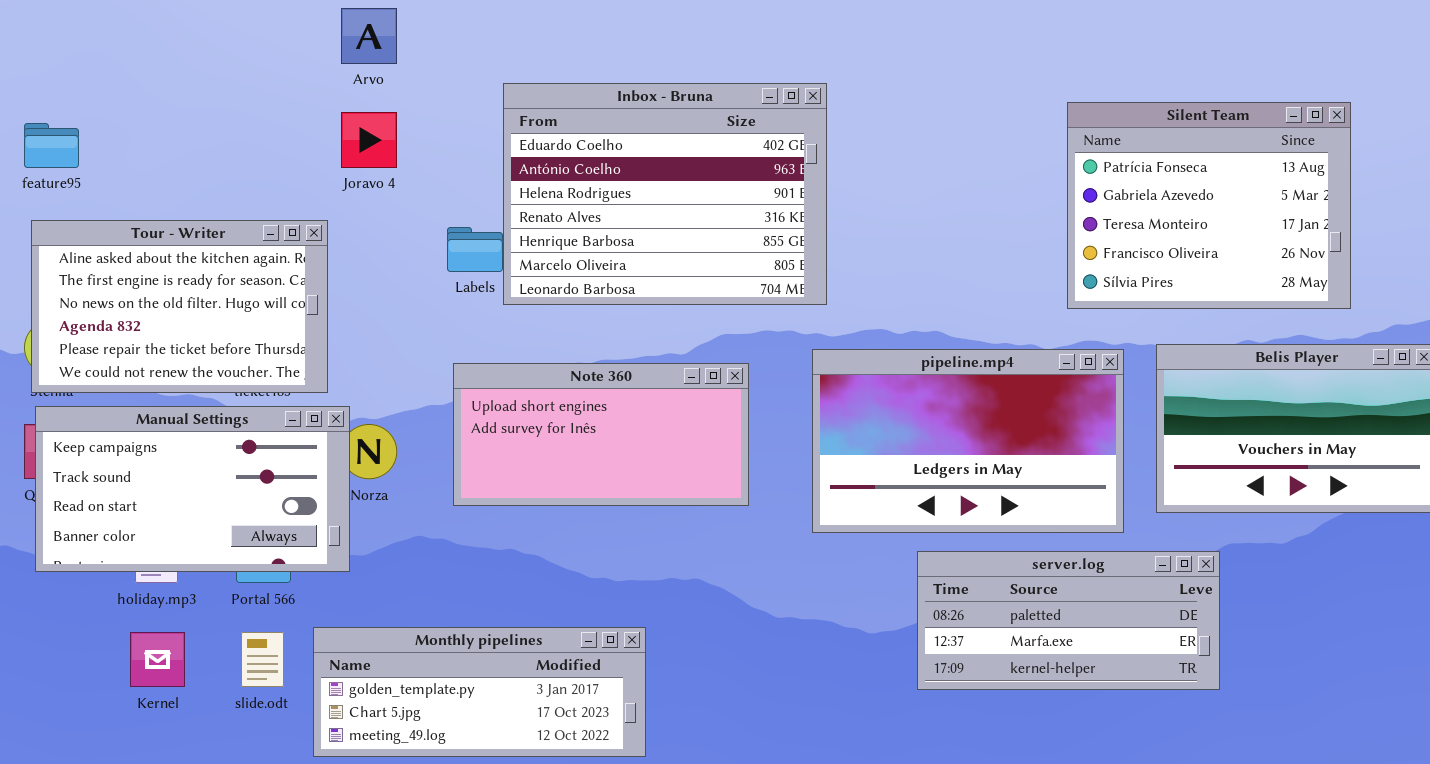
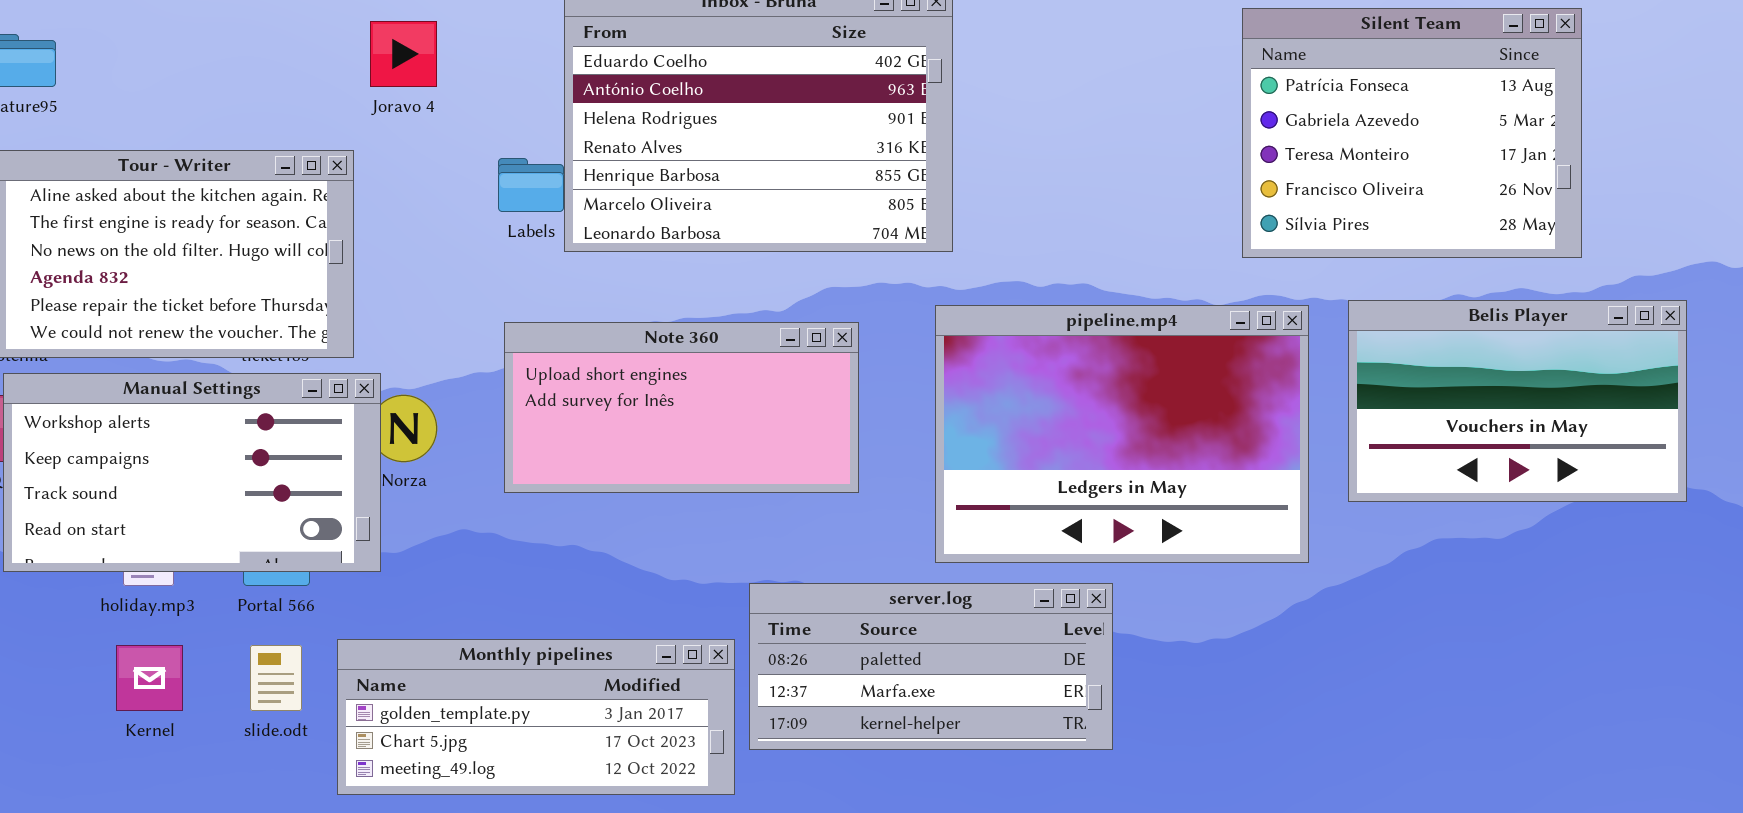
pipeline.mp4: [812,349,1124,533] -> [935,305,1309,563], resized
Manual Settings: [35,406,350,572] -> [3,373,381,572], scrolled up 1 row
server.log: [917,551,1220,690] -> [749,583,1113,750], moved

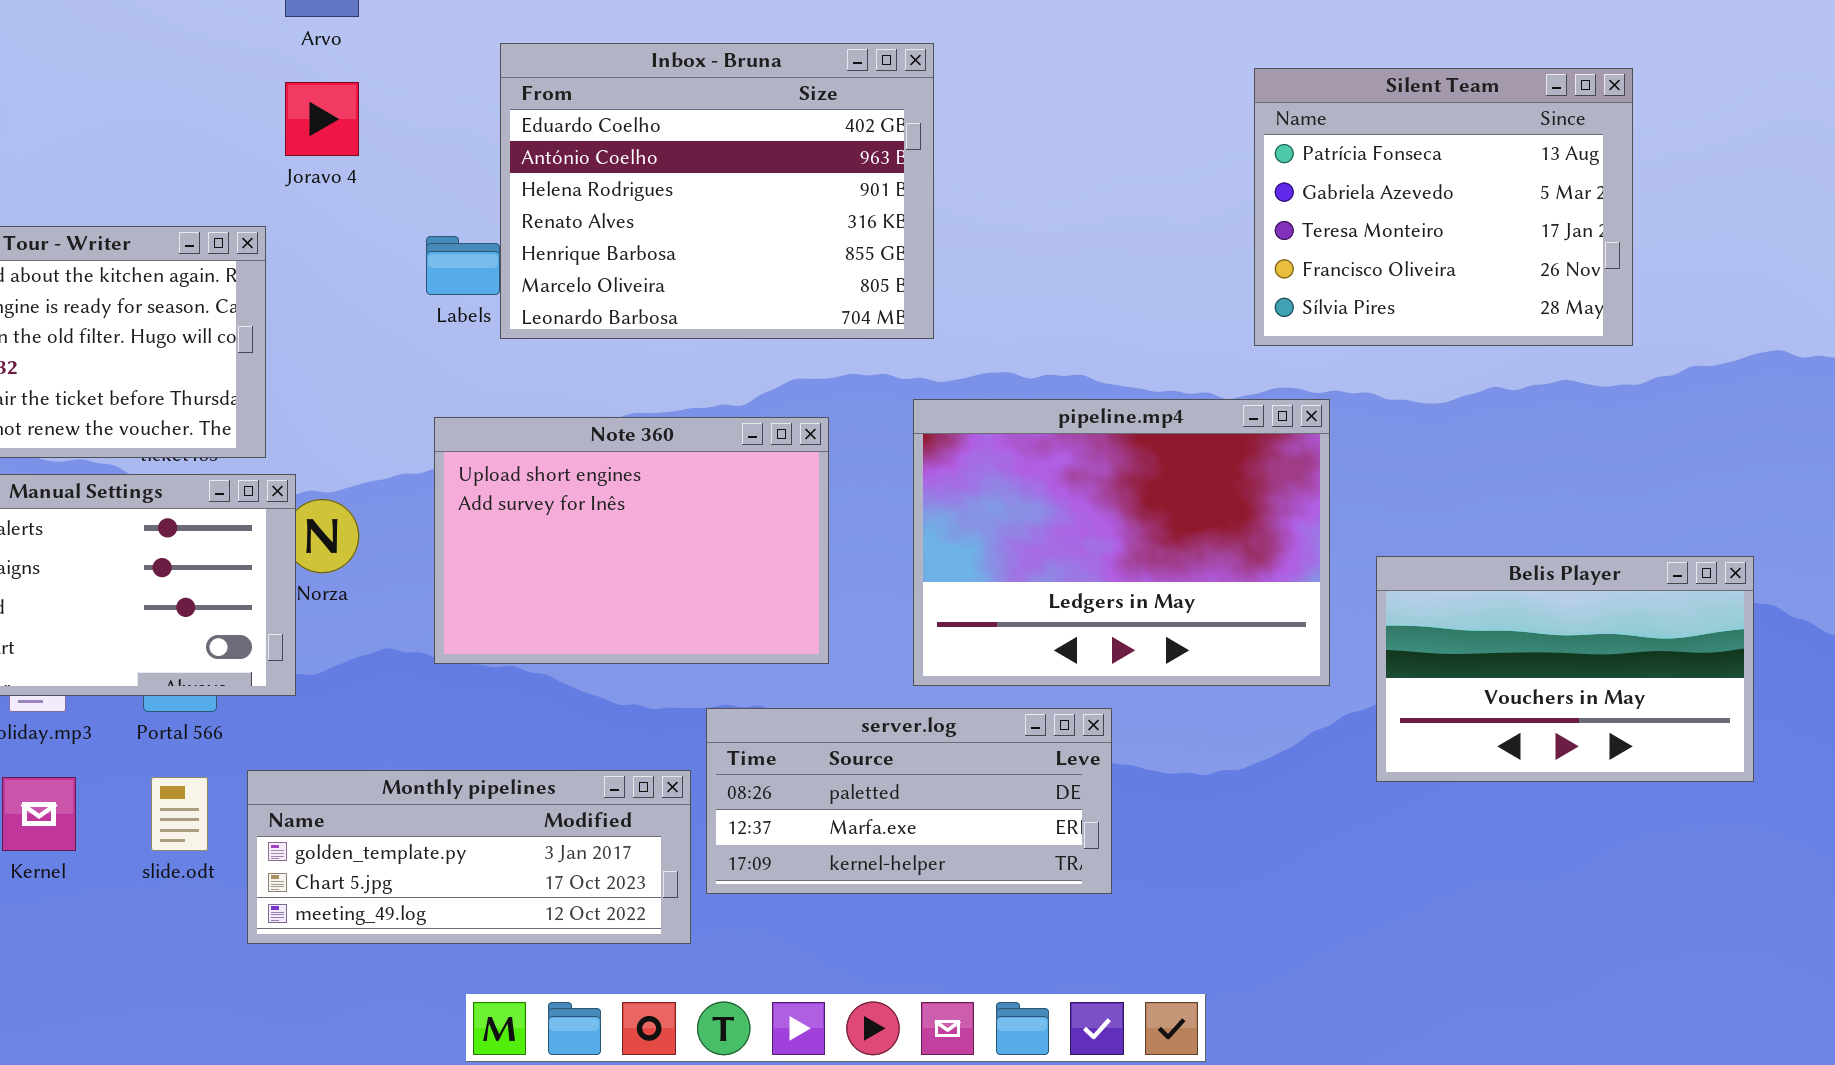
Belis Player: [1348,300,1687,502] -> [1376,556,1754,782], moved
Note 360: [504,322,859,493] -> [434,417,829,664], resized

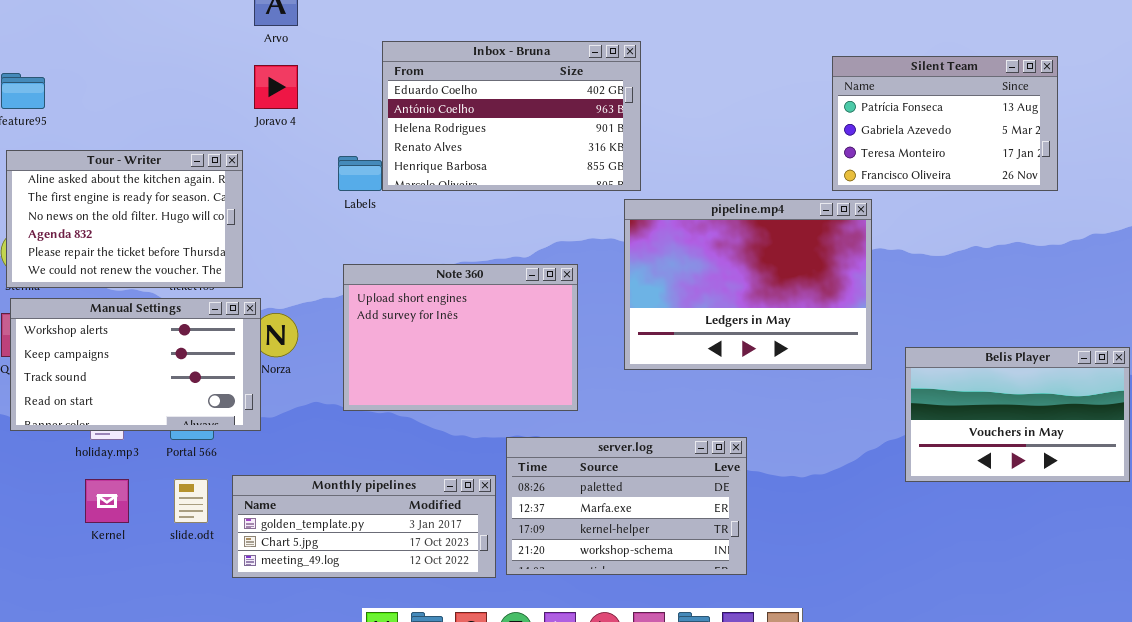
Inbox - Bruna: [500,43,934,339] -> [382,41,641,191], resized
Silent Team: [1254,68,1633,346] -> [832,56,1058,191], resized
pipeline.mp4: [913,399,1330,686] -> [624,199,872,370], moved
server.log: [706,708,1112,894] -> [506,437,747,575], resized

